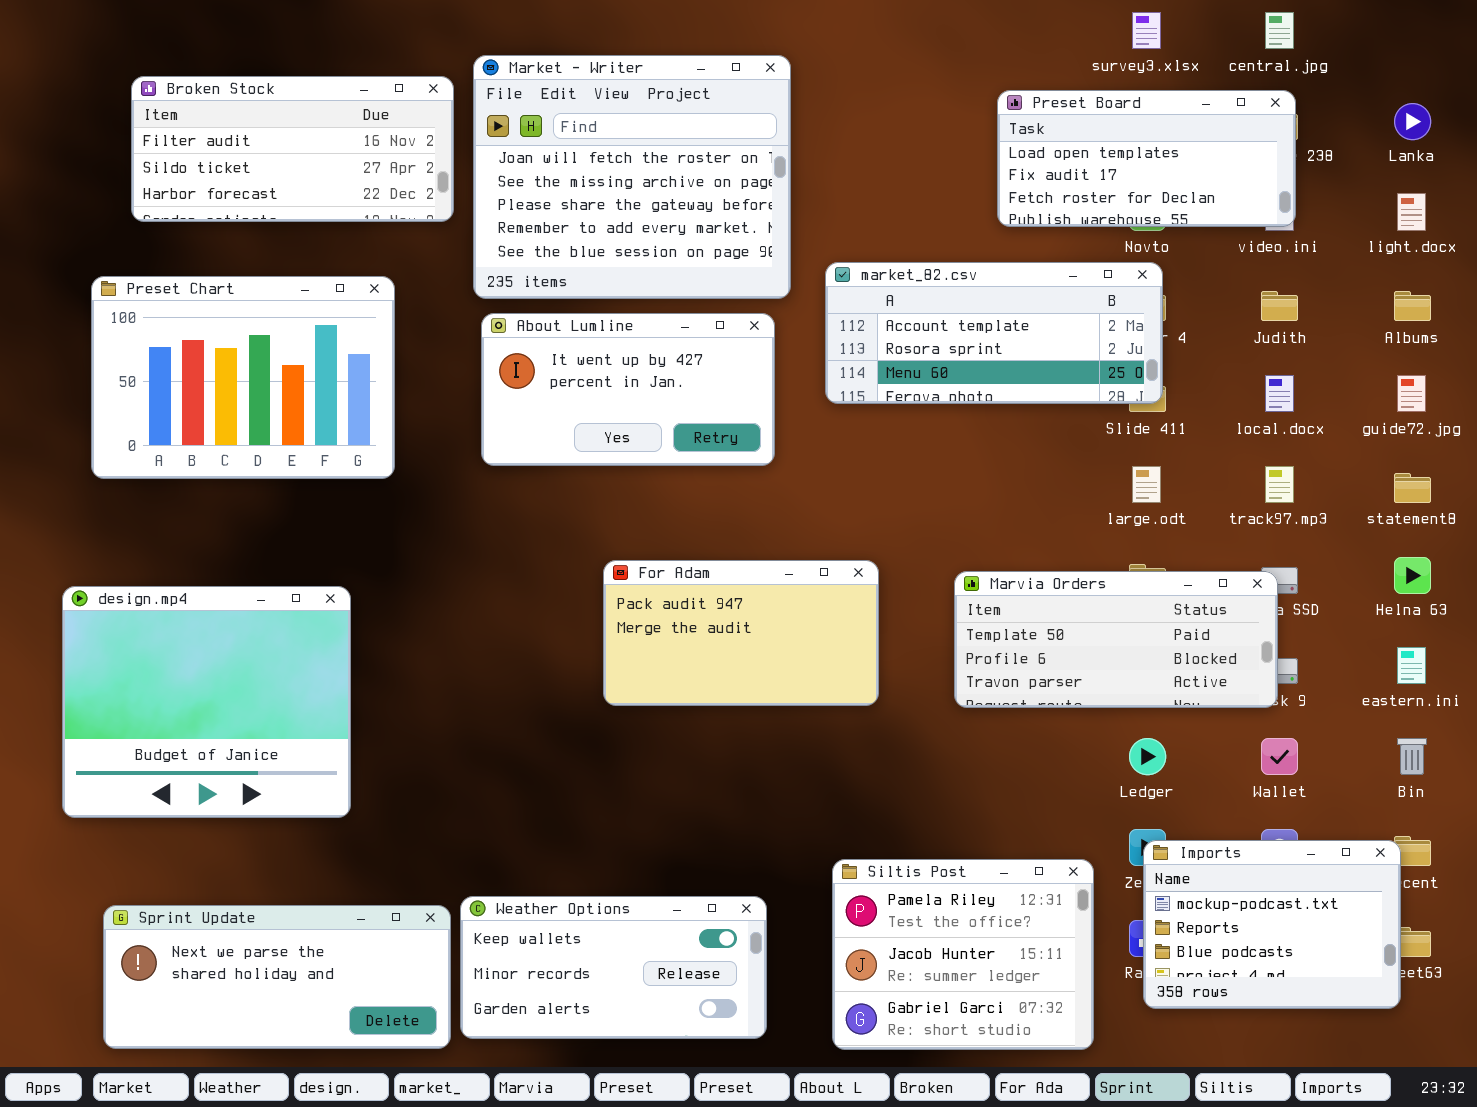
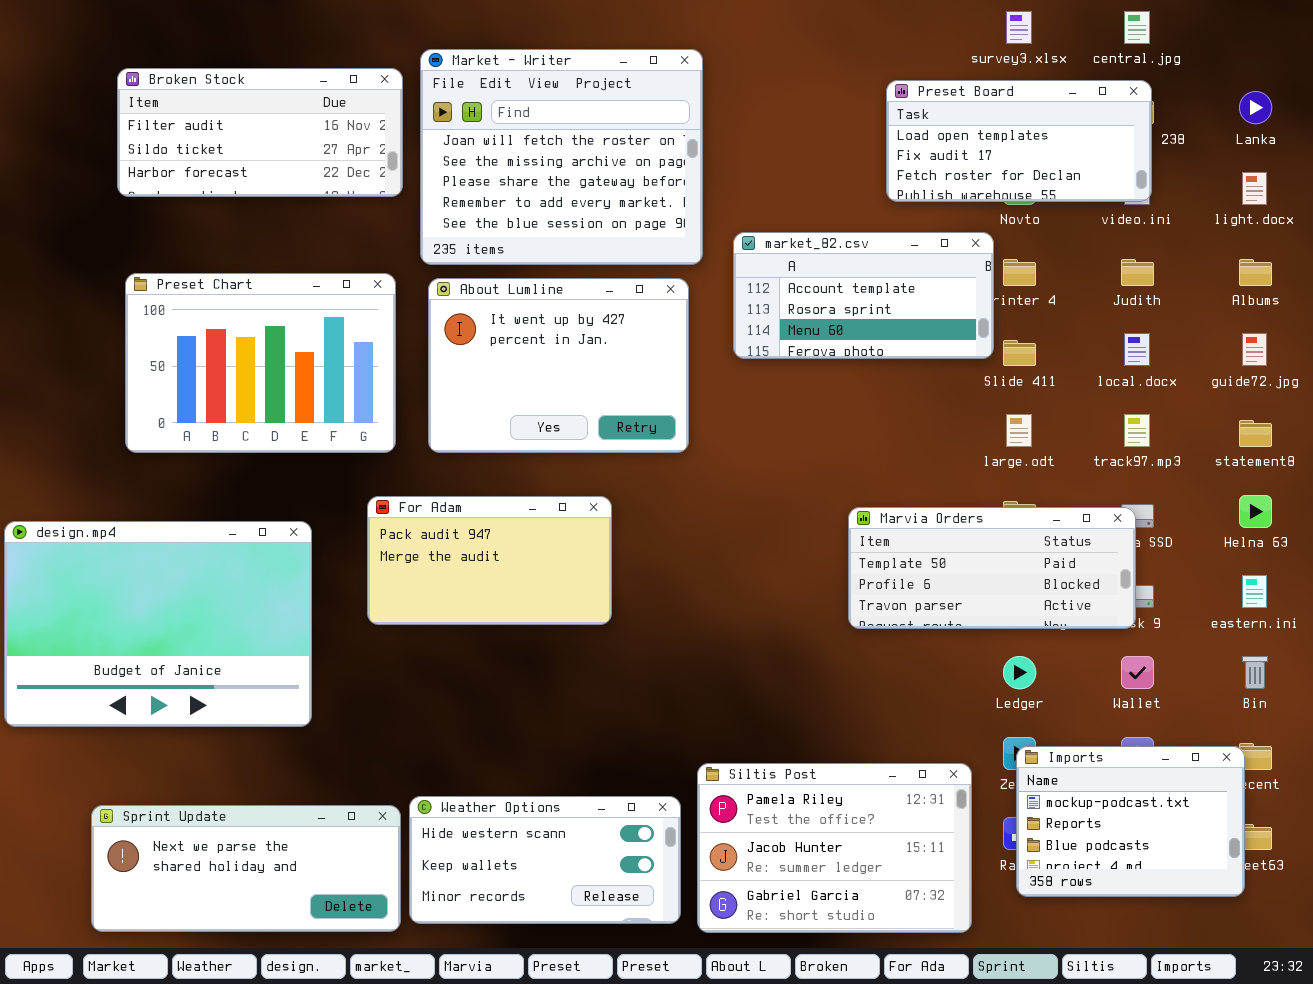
market_82.csv: [825,262,1163,404] -> [733,232,994,359], resized
Preset Chart: [91,276,395,479] -> [125,273,396,453], moved
About Lumline: [481,313,775,466] -> [428,278,689,453], resized
For Adam: [603,560,879,706] -> [367,496,612,625], moved
design.mp4: [62,586,351,818] -> [4,521,312,727], resized
Siltis Post: [832,859,1094,1050] -> [697,763,972,933], resized
Weather Options: [460,896,767,1039] -> [409,796,681,924], scrolled up 1 row

